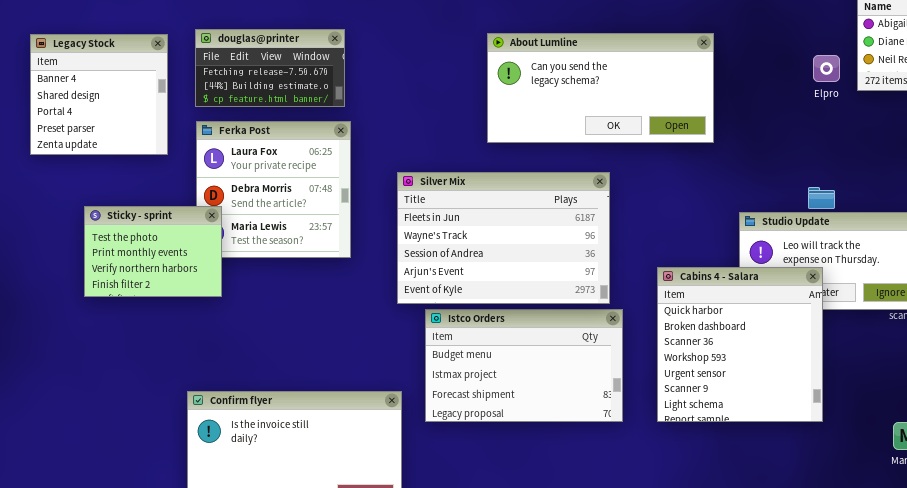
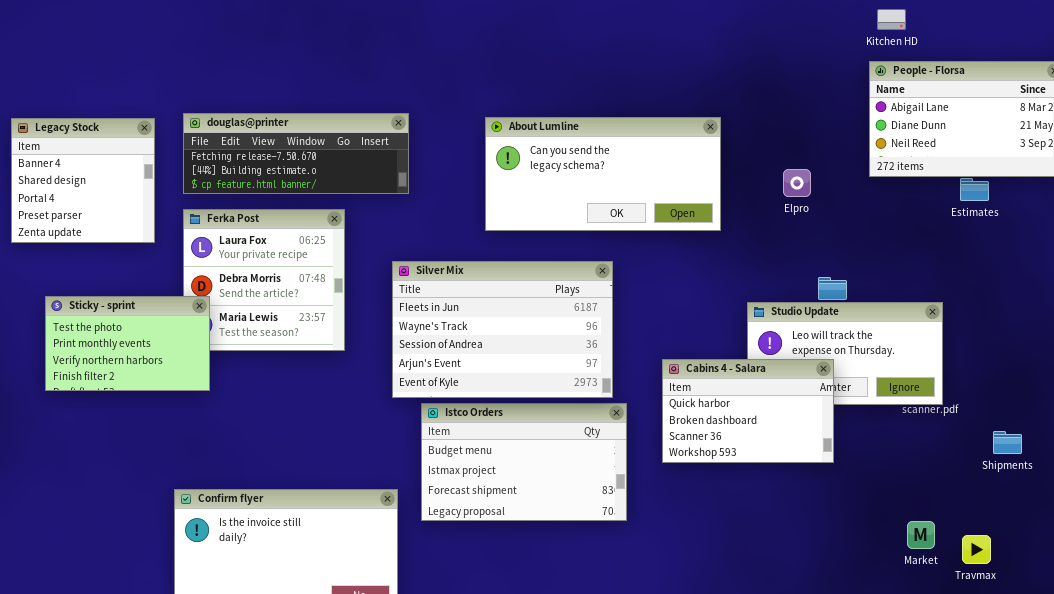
douglas@printer: [195,29,345,107] -> [183,113,409,194], resized
Elpro: [813,55,840,82] -> [783,169,811,197], moved
Sticky - sprint: [84,206,222,297] -> [45,296,210,391], resized
Cabins 4 - Salara: [657,267,823,422] -> [662,359,834,463], resized

